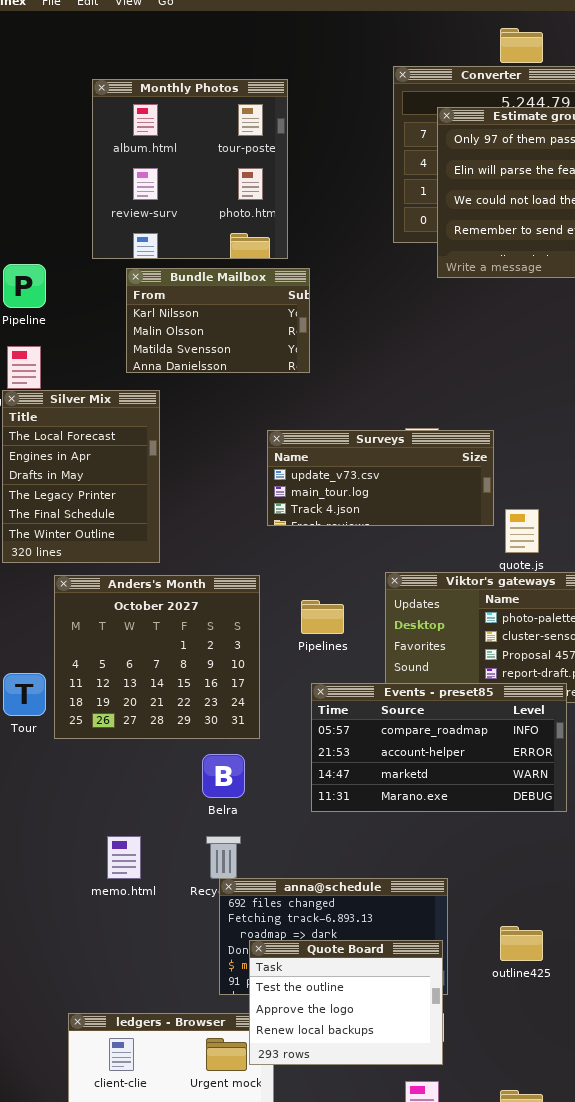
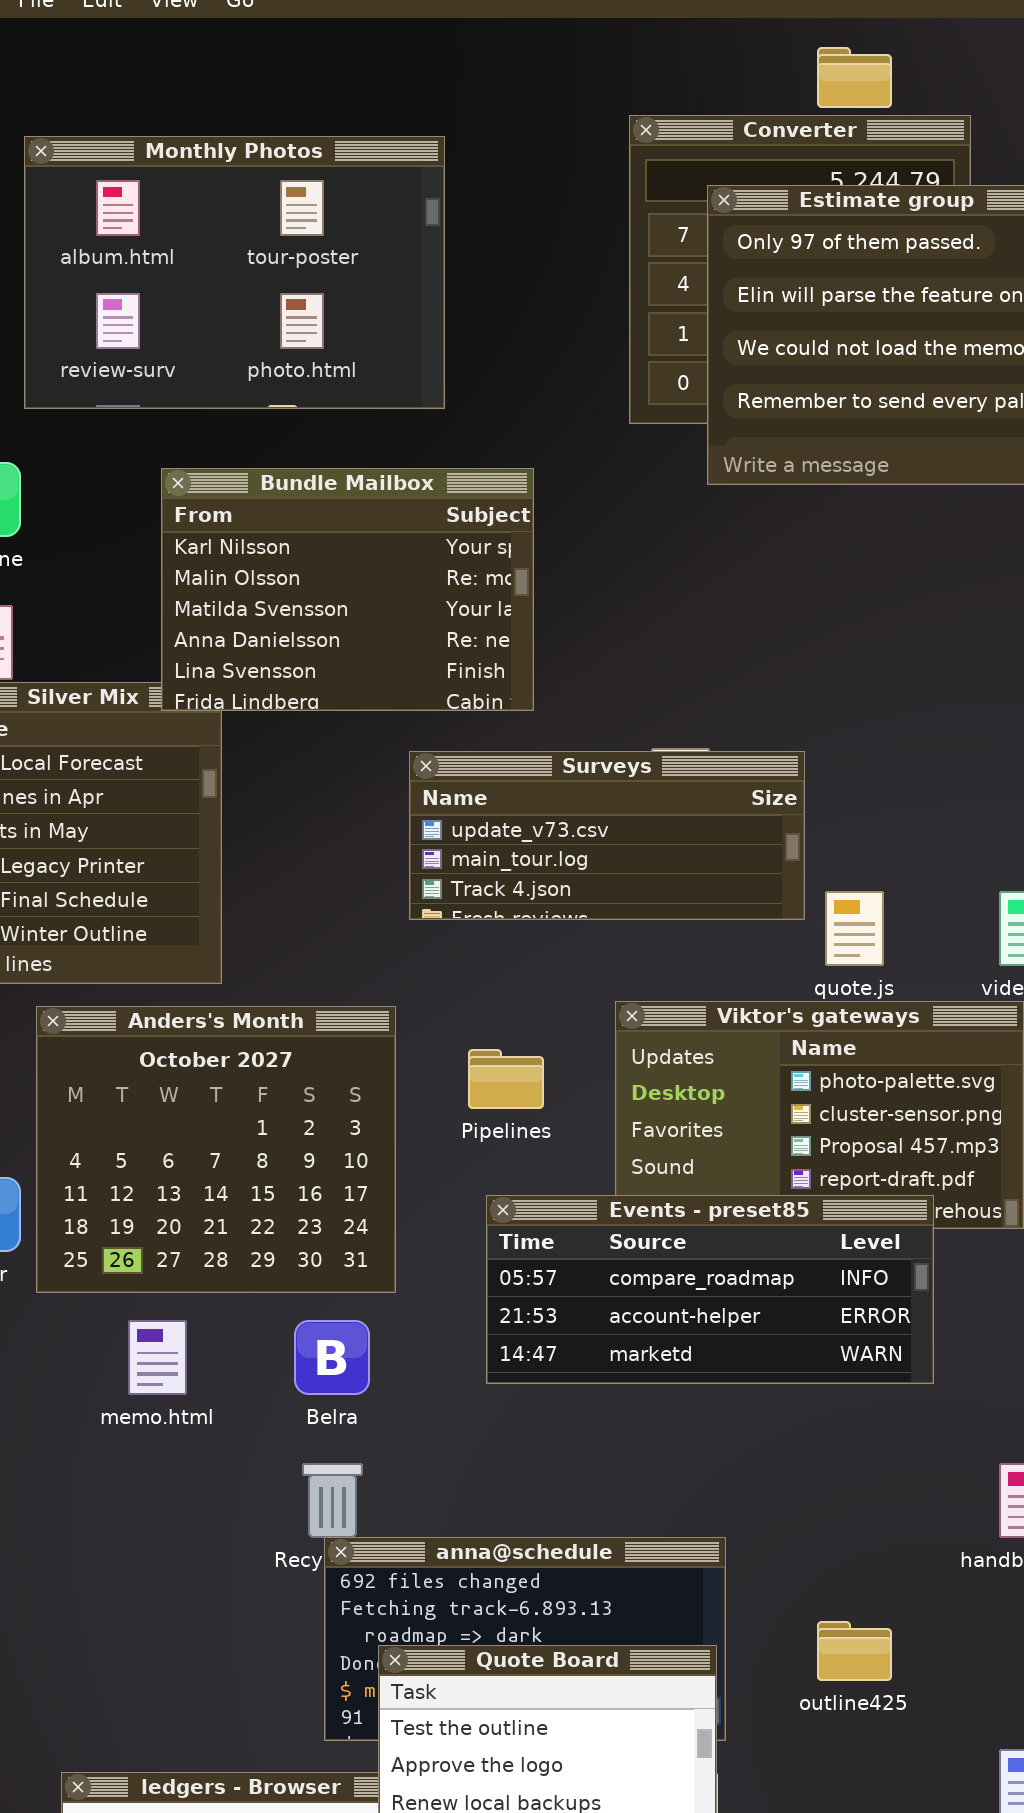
Monthly Photos: [92,79,288,259] -> [24,136,445,409], resized
Bundle Mailbox: [126,268,310,373] -> [161,468,534,711], resized
Events - preset85: [311,683,567,812] -> [486,1195,934,1384], resized
memo.html: [107,836,141,879] -> [128,1320,187,1395], moved

